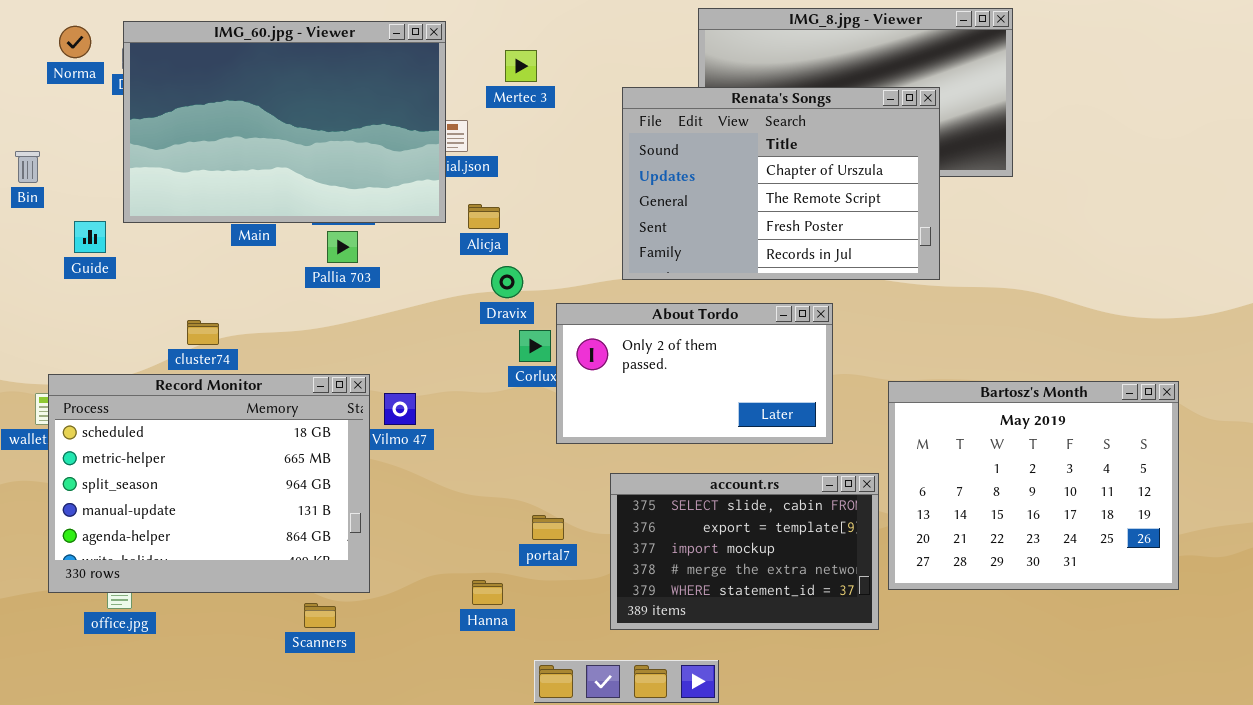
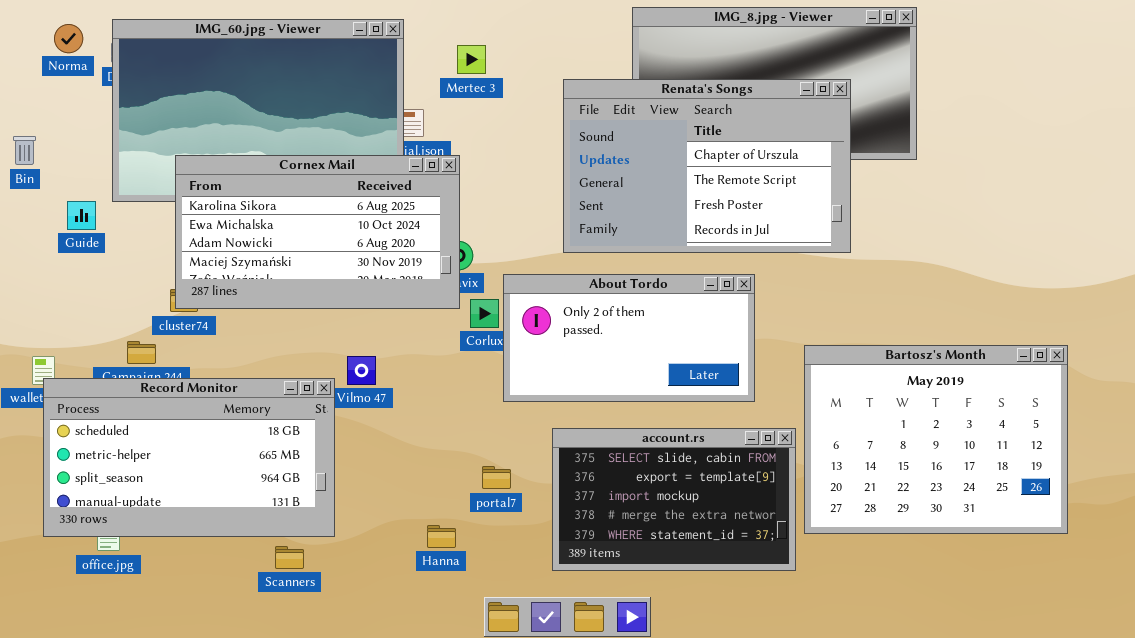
Cornex Mail: none -> [175,155,460,309], opened
Record Monitor: [48,374,370,593] -> [43,378,335,537], resized

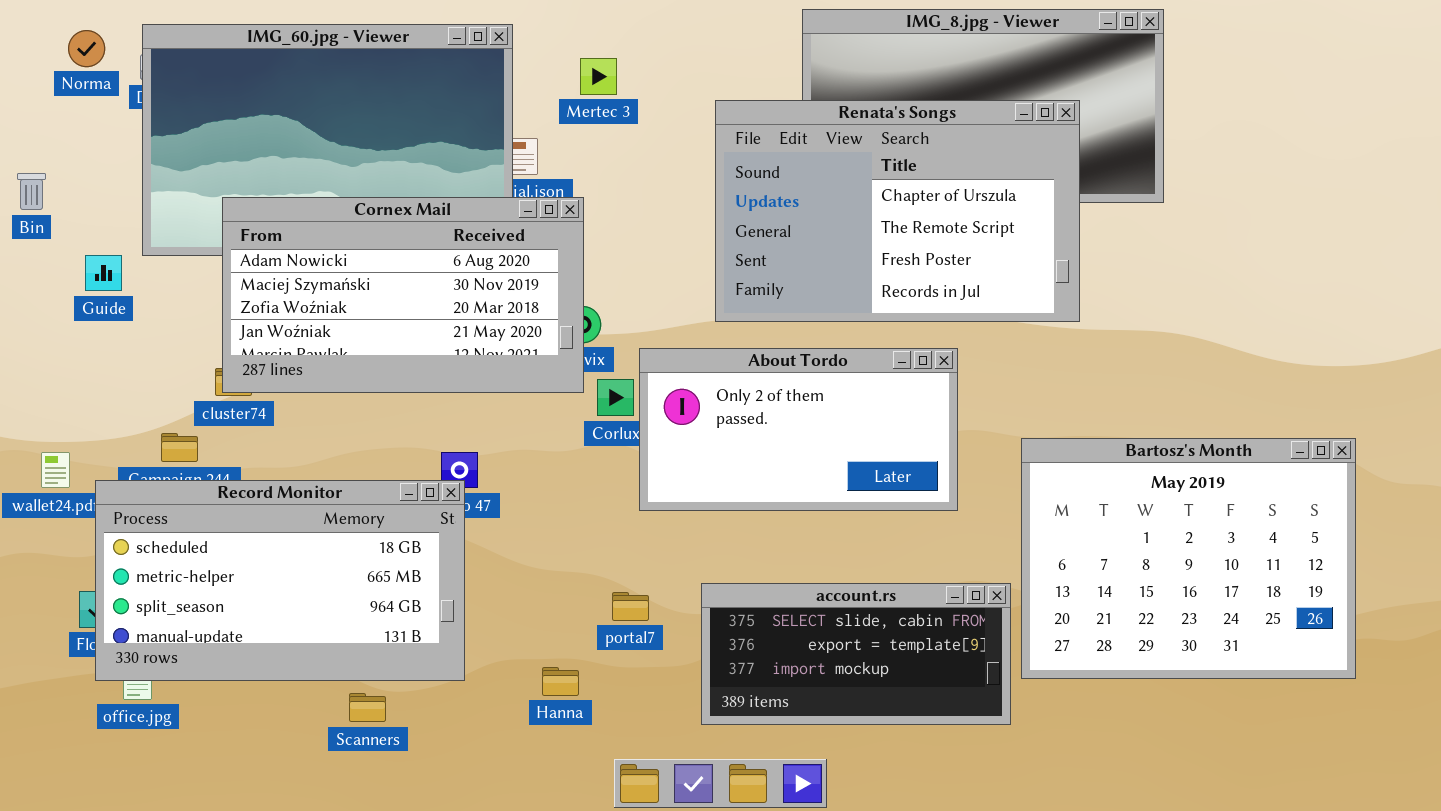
Cornex Mail: [175,155,460,309] -> [222,197,584,393], scrolled down 2 rows
Record Monitor: [43,378,335,537] -> [95,480,465,681], moved
account.rs: [552,428,796,571] -> [701,583,1011,725], resized

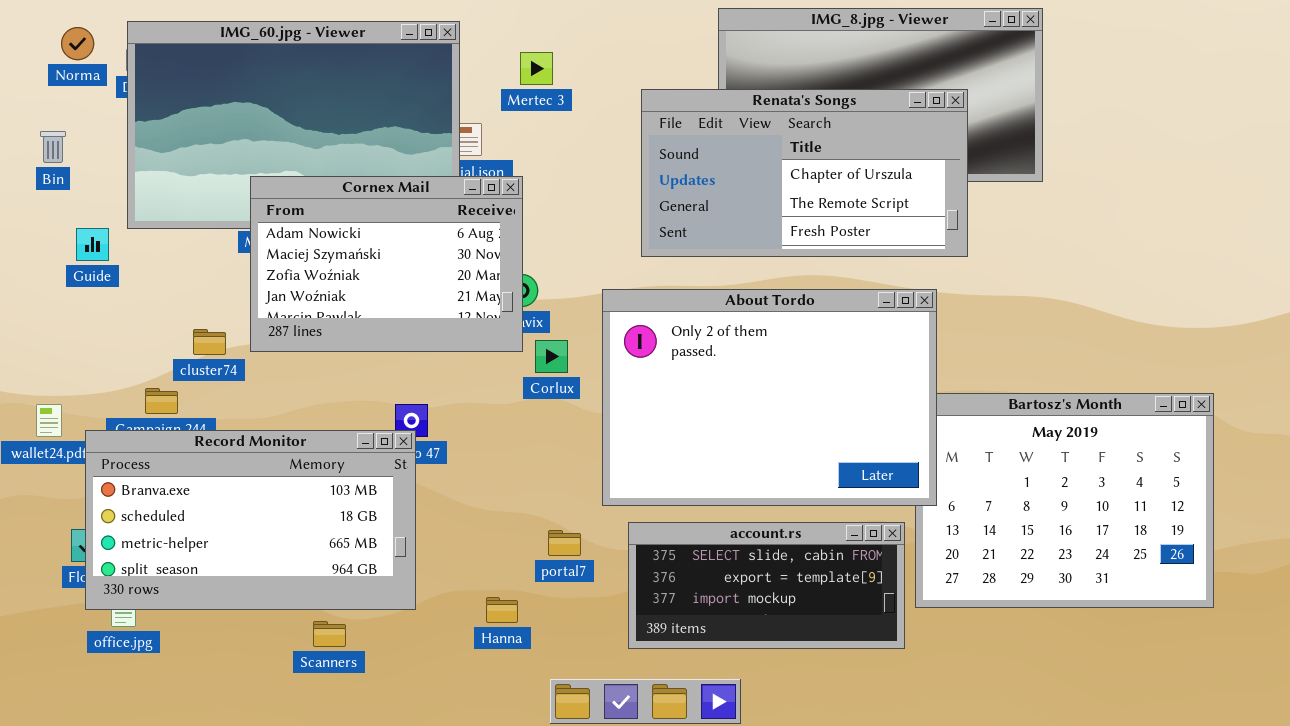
Renata's Songs: [715,100,1080,322] -> [641,89,968,257], resized
Bin: [17,173,46,210] -> [40,131,66,163], moved
Cornex Mail: [222,197,584,393] -> [250,176,523,352], resized
About Tordo: [639,348,958,511] -> [602,289,937,506], moved, resized
Record Monitor: [95,480,465,681] -> [85,430,416,610], scrolled up 1 row

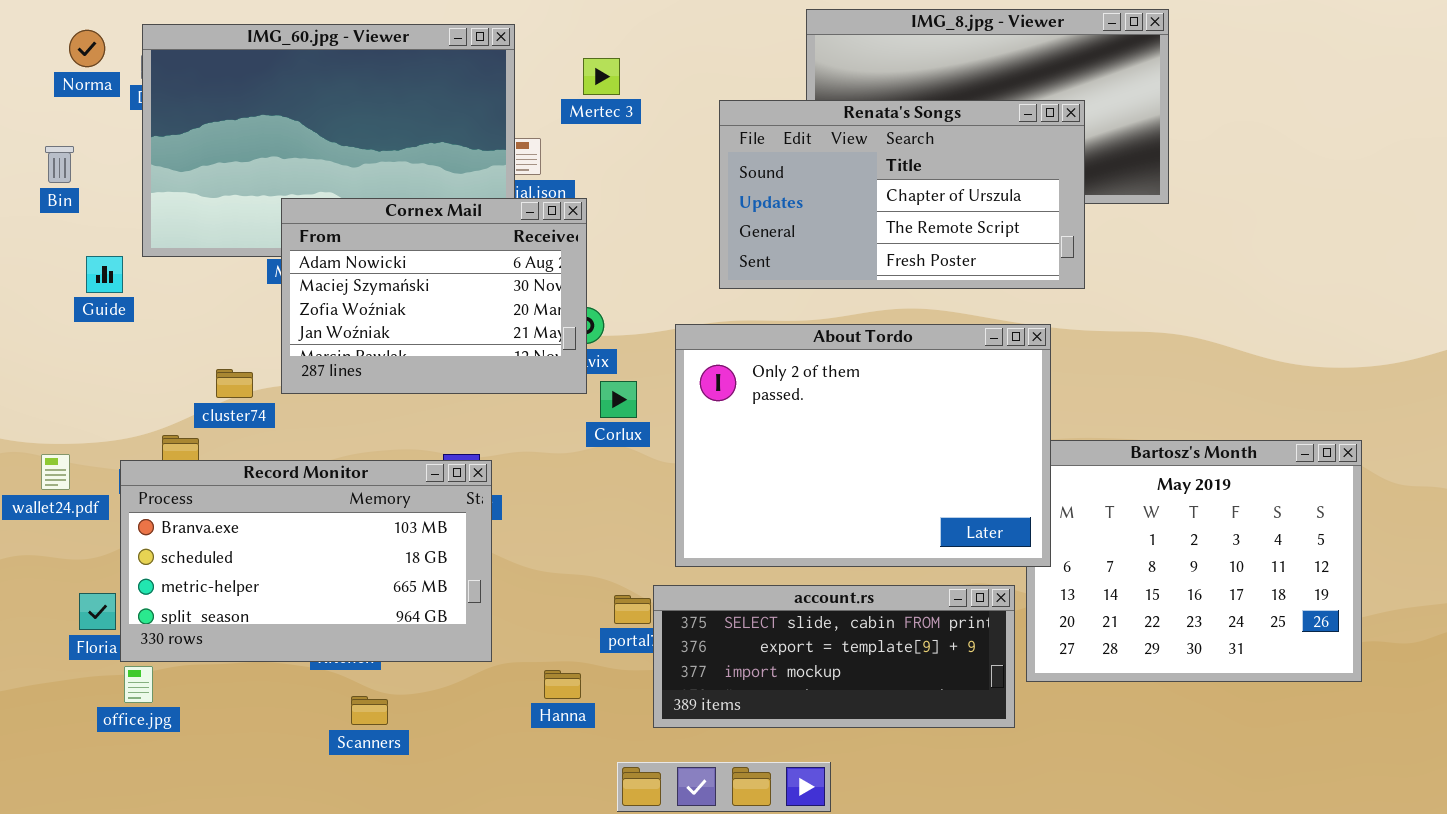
Record Monitor: [85,430,416,610] -> [120,460,492,662], moved
account.rs: [628,522,905,649] -> [653,585,1015,728], resized

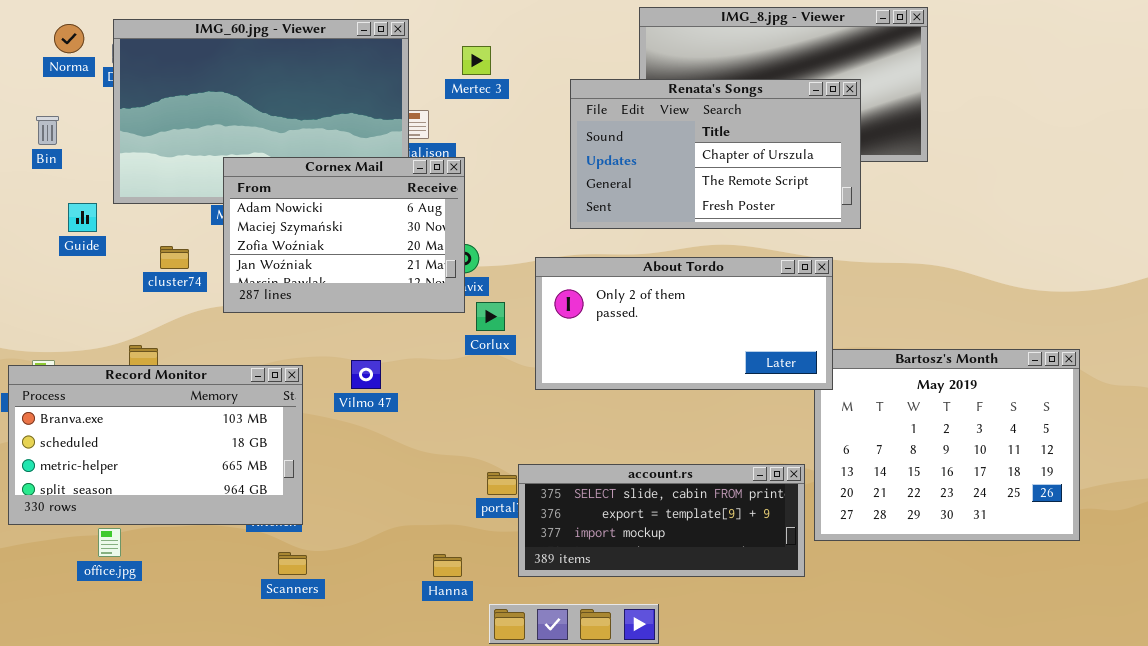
About Tordo: [675,324,1051,567] -> [535,257,833,390], resized
cluster74: [216,369,253,398] -> [160,246,189,269], moved
Record Monitor: [120,460,492,662] -> [8,365,303,525], moved
Hanna: [544,670,581,699] -> [433,554,462,577], moved

